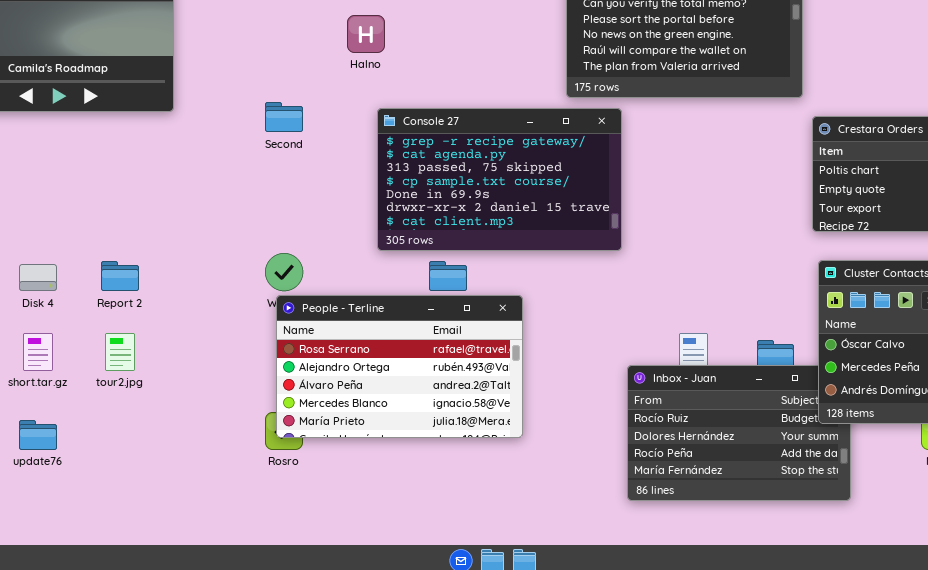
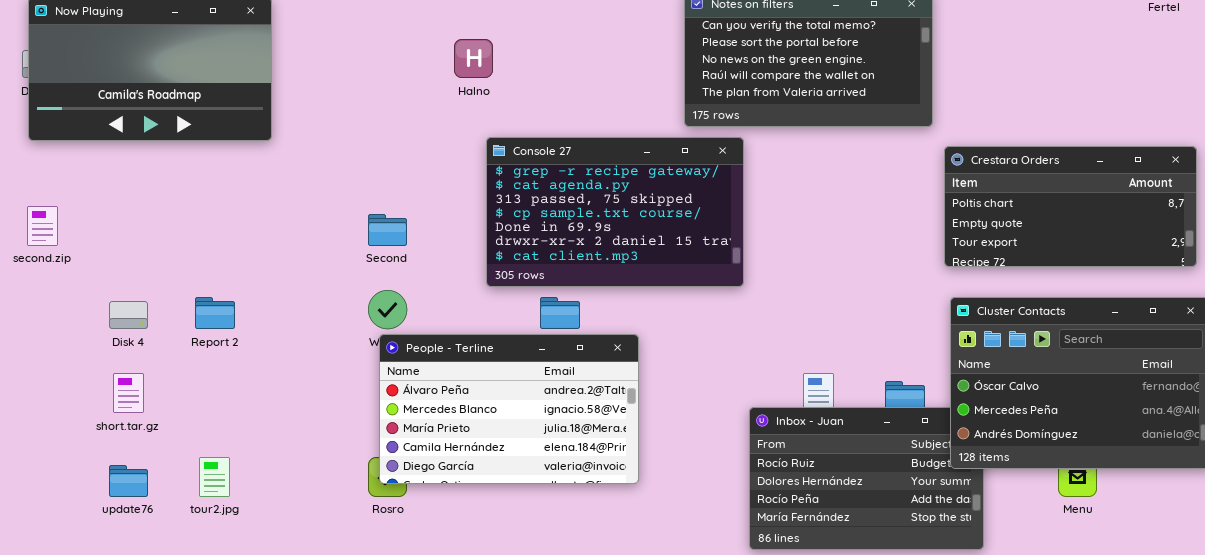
Second: [265,102,303,132] -> [368,214,407,246], moved
People - Terline: [276,295,523,438] -> [379,334,639,484], scrolled down 2 rows
tour2.jpg: [105,333,135,371] -> [199,457,230,497], moved

